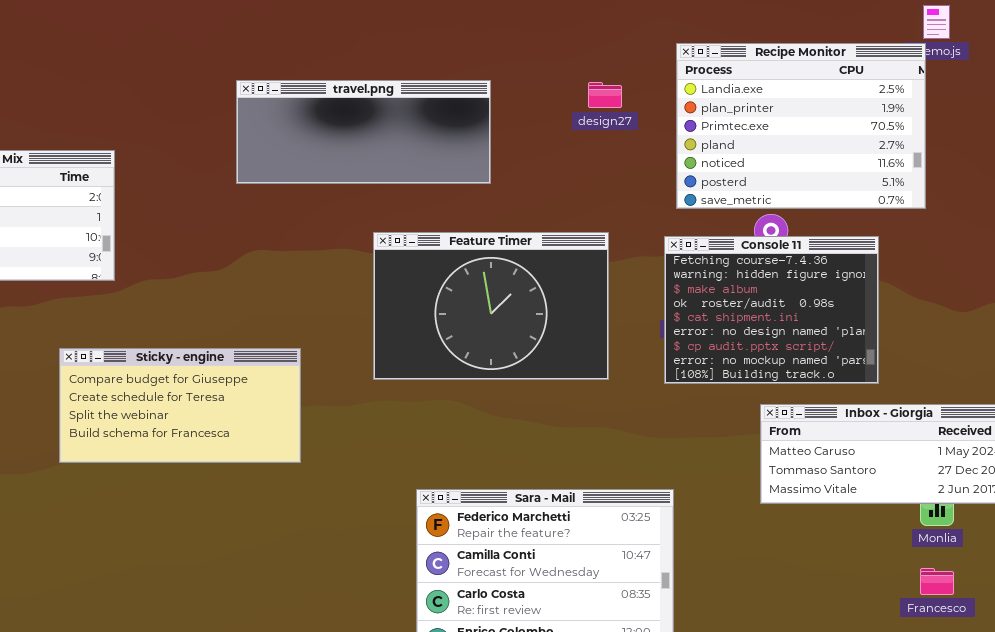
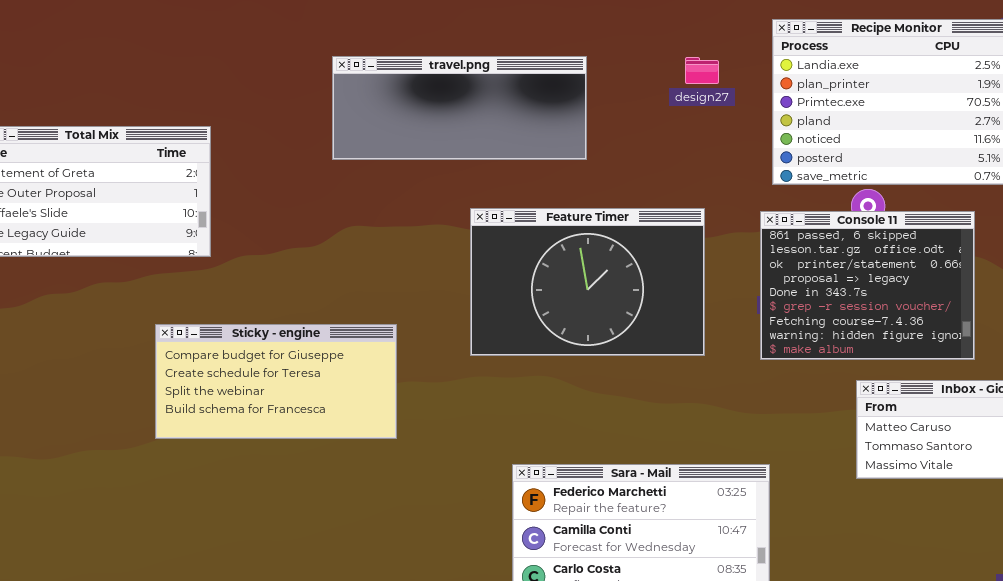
Console 11: [664,236,879,384] -> [760,211,975,360], scrolled up 6 rows

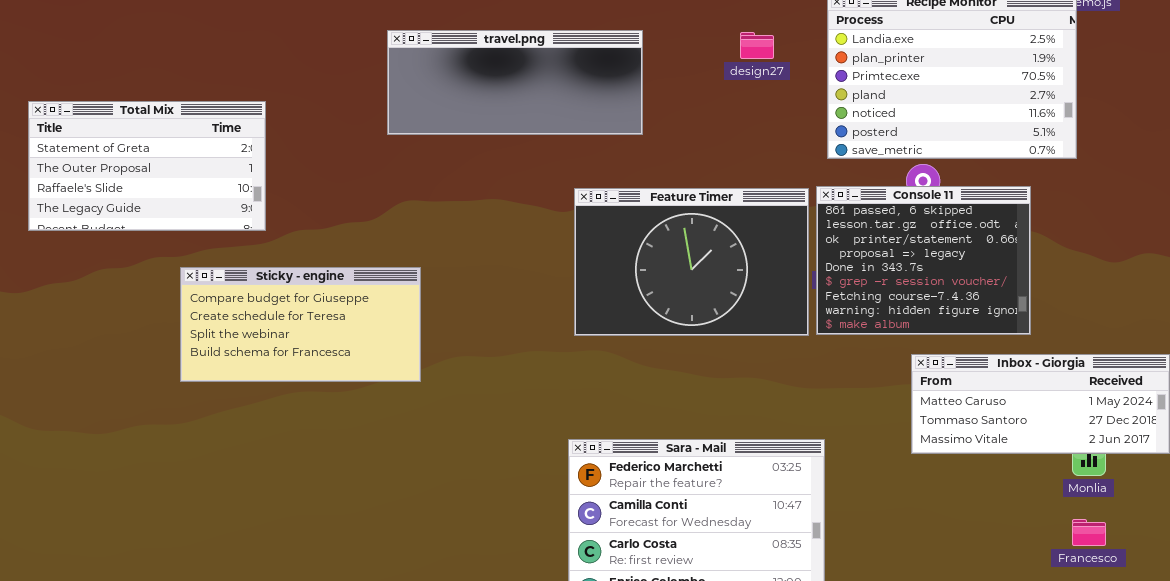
Feature Timer: [470,208,705,356] -> [574,188,809,336], moved
Sticky - engine: [155,324,397,439] -> [180,267,421,382], moved

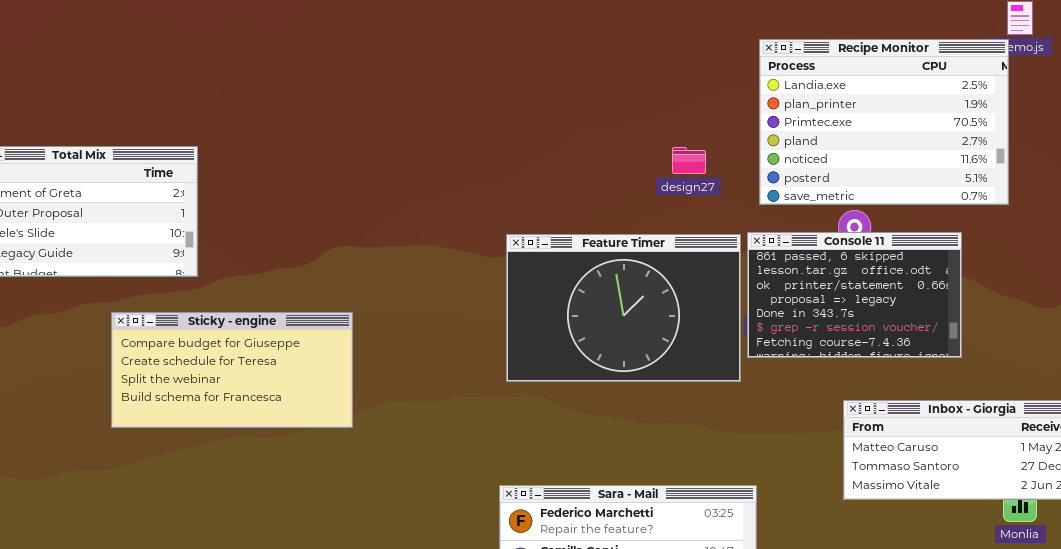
travel.png: [387,30,643,135] -> none, closed
design27: [740,32,774,59] -> [672,147,706,174], moved
Console 11: [816,186,1031,335] -> [747,232,962,358], resized

